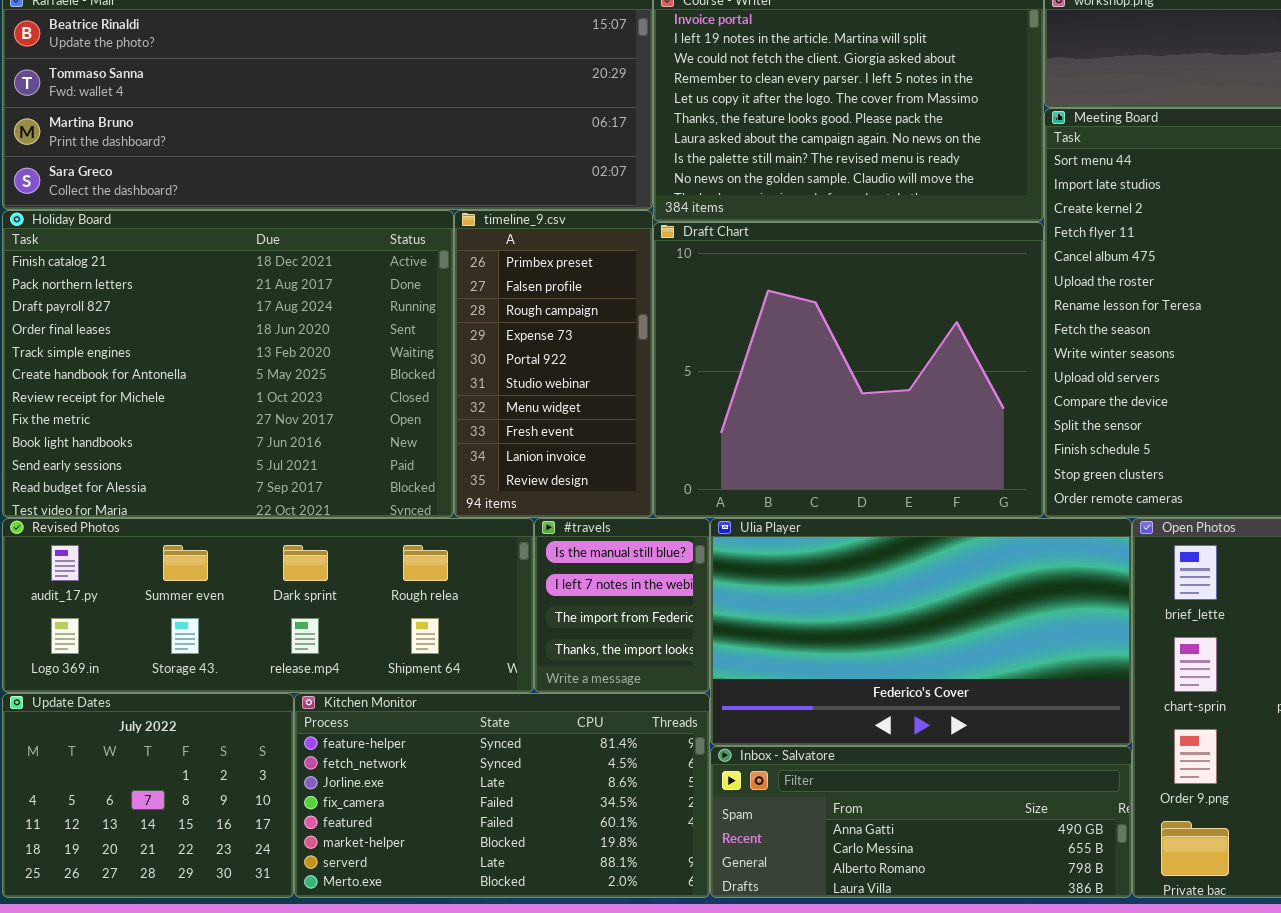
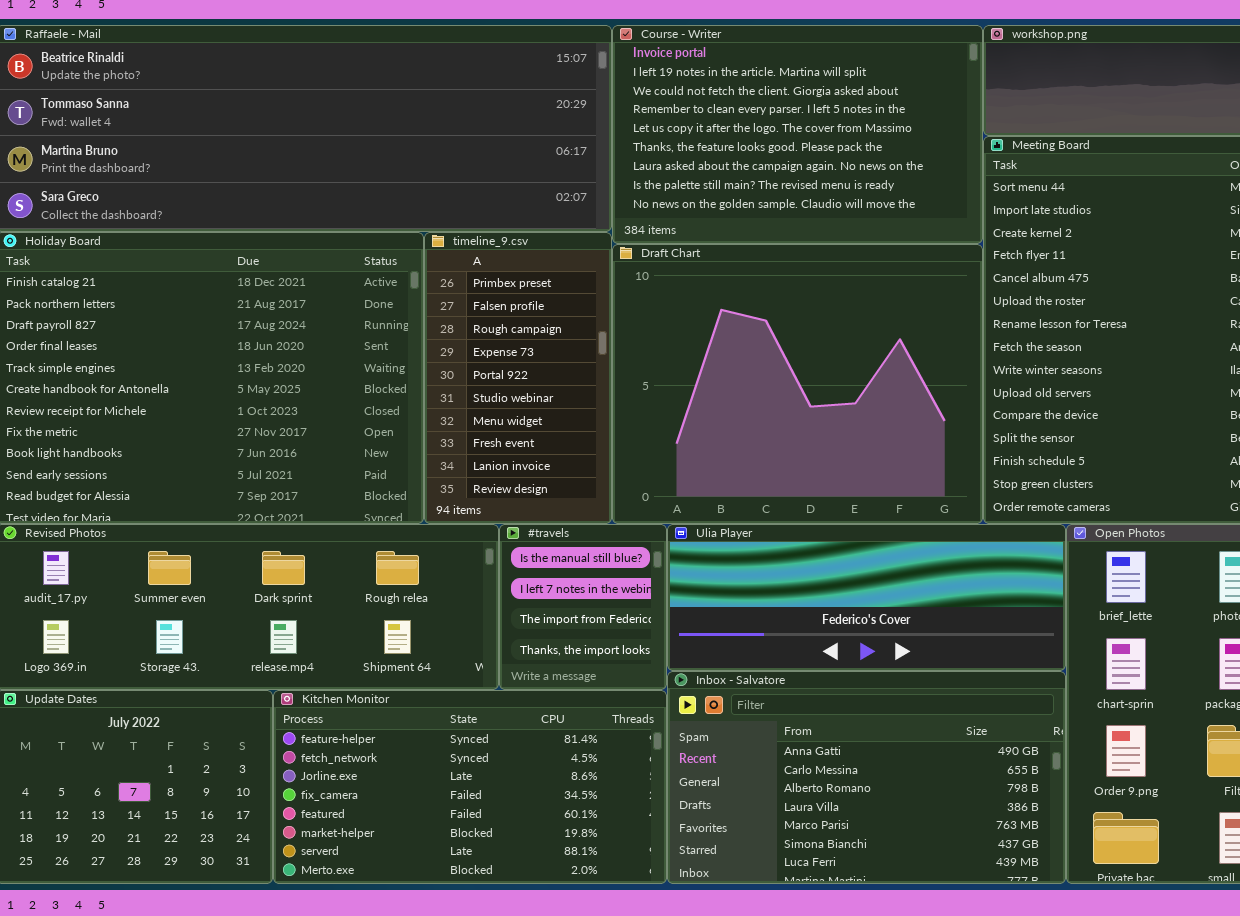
Ulia Player: [710,518,1132,746] -> [667,524,1066,671], resized
Inbox - Salvatore: [710,746,1132,898] -> [667,671,1066,884], resized

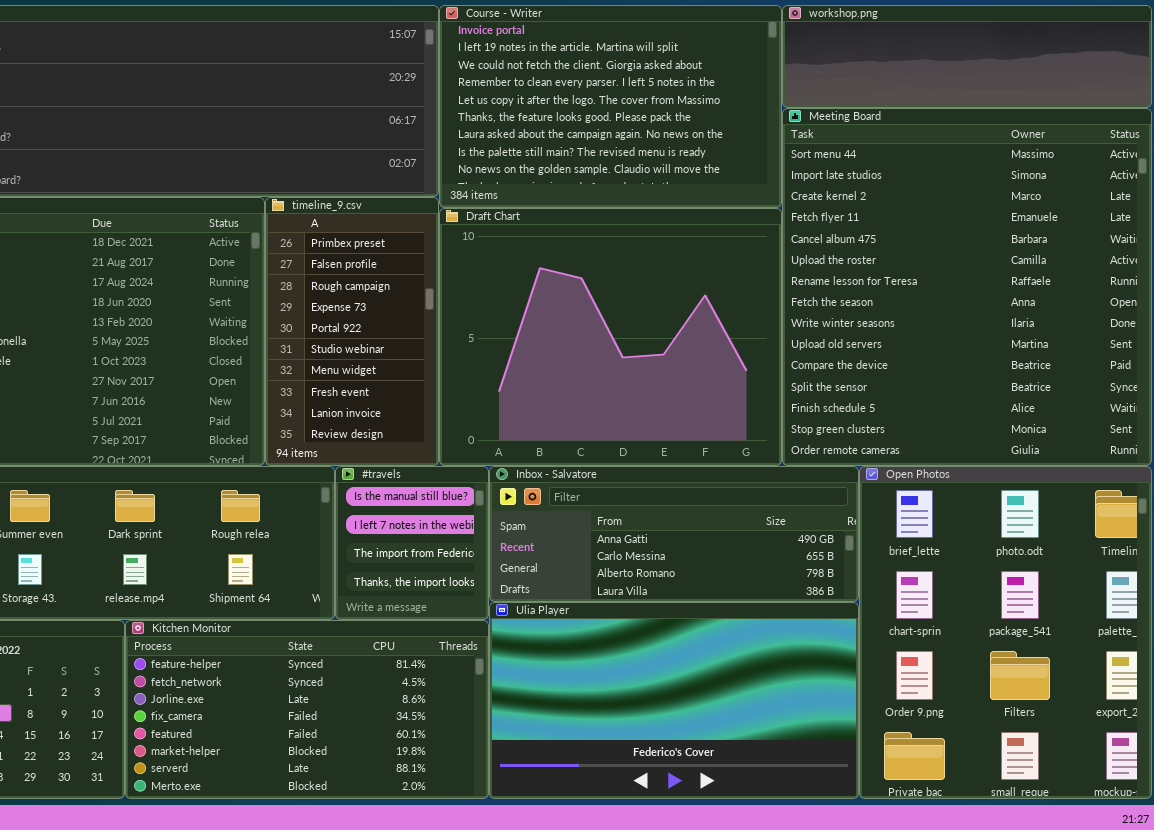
Ulia Player: [667,524,1066,671] -> [489,602,859,799], moved, resized
Inbox - Salvatore: [667,671,1066,884] -> [489,466,859,602], moved, resized

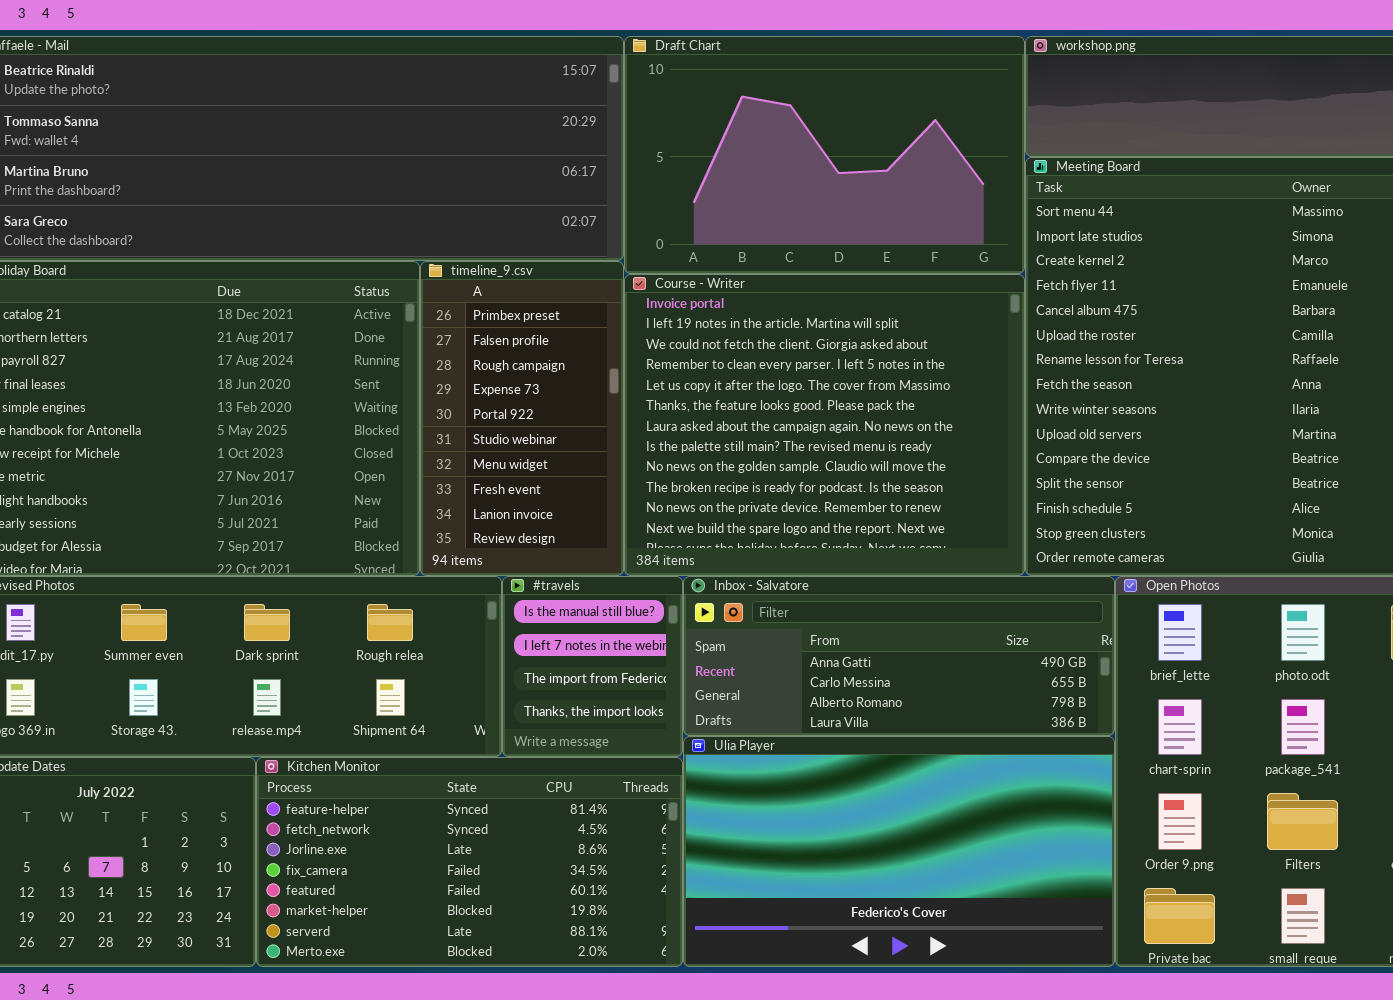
Course - Writer: [439,5,782,208] -> [624,274,1025,576], moved, resized
Draft Chart: [439,208,782,466] -> [624,36,1025,274], moved, resized

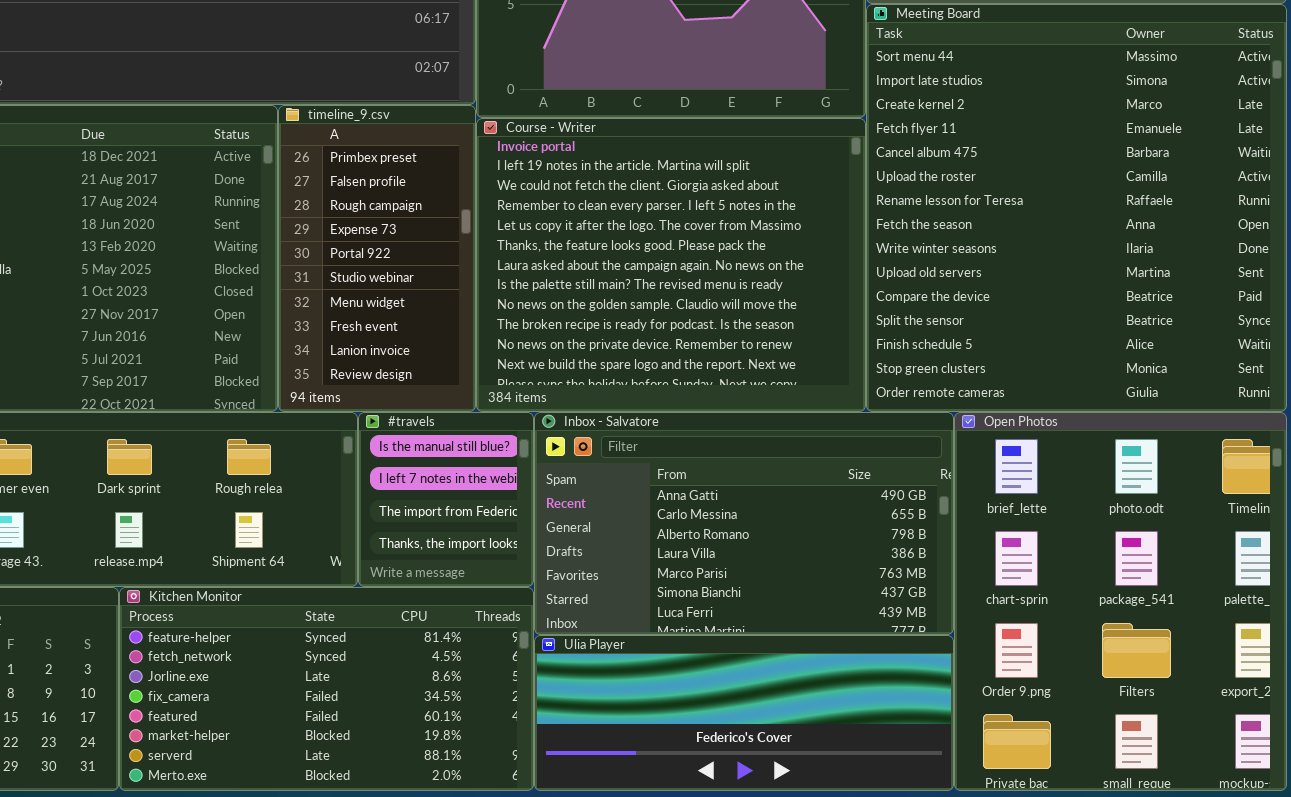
Inbox - Salvatore: [683,576,1115,736] -> [534,412,954,635], resized
Ulia Player: [683,736,1115,967] -> [534,635,954,791], resized

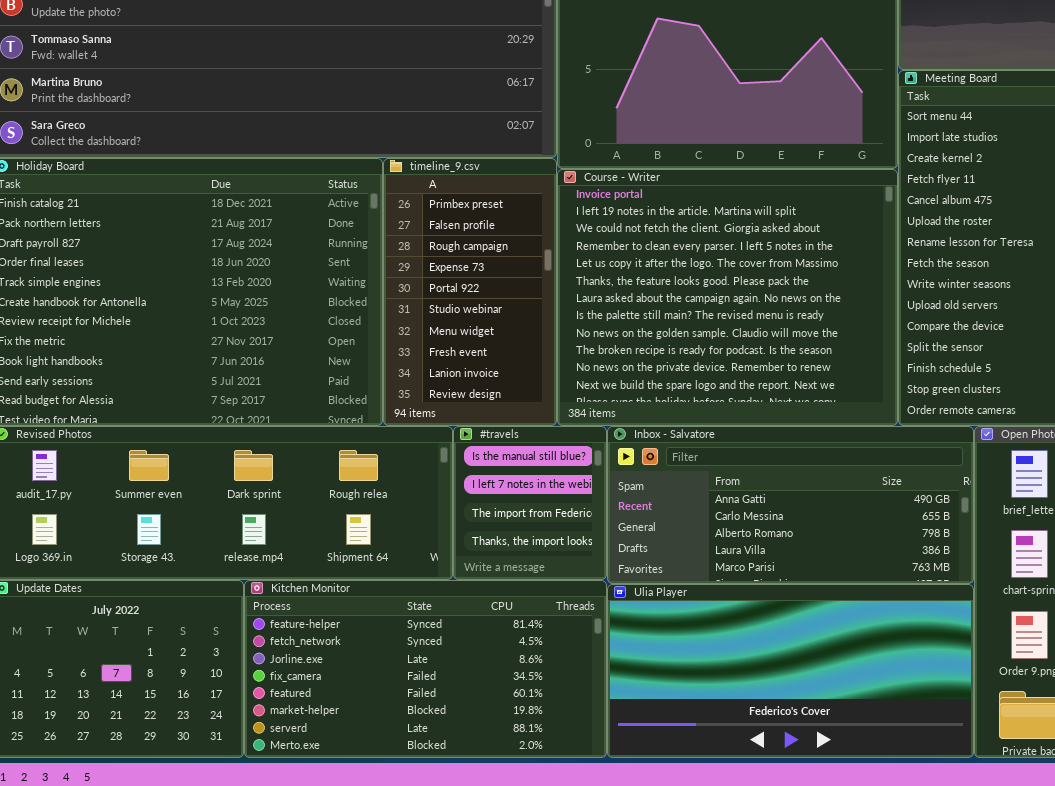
Inbox - Salvatore: [534,412,954,635] -> [607,426,974,584], resized
Ulia Player: [534,635,954,791] -> [607,584,974,758], resized

